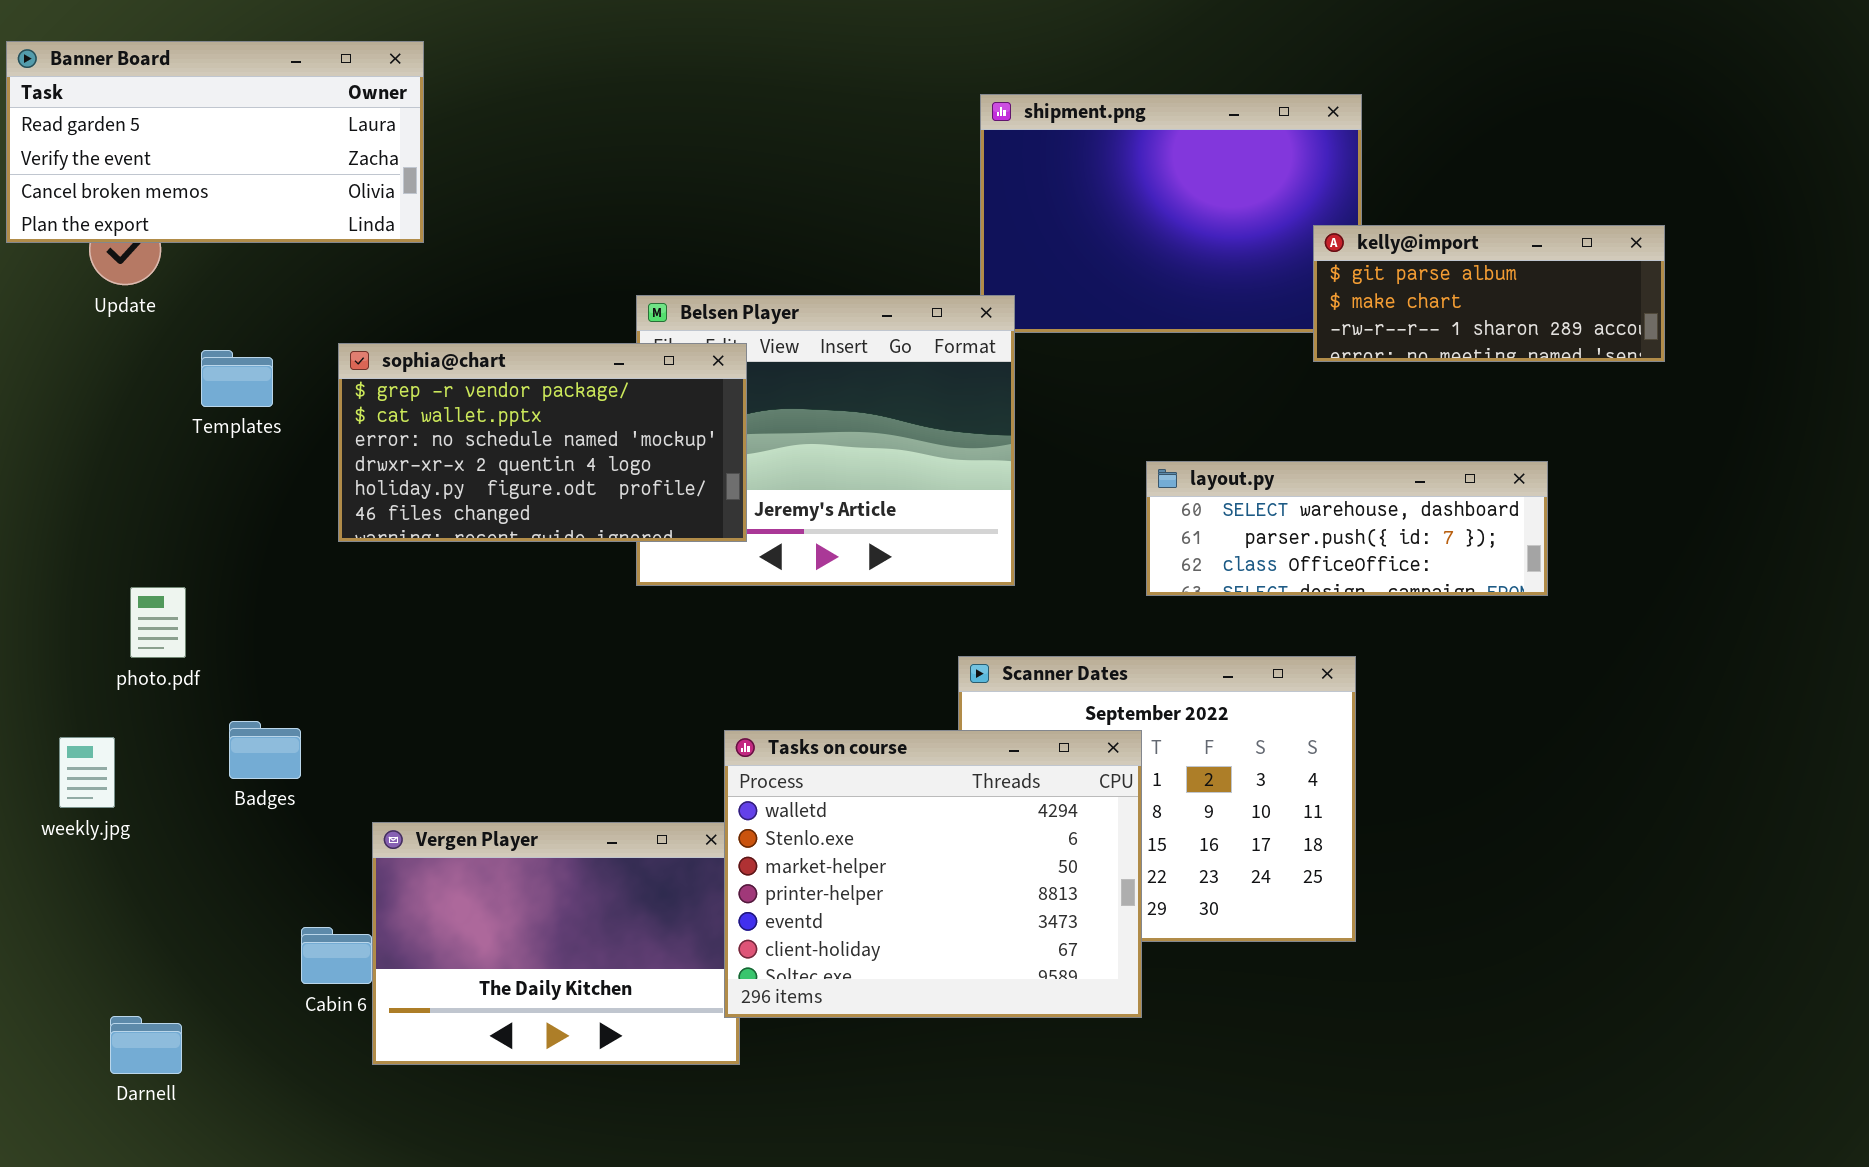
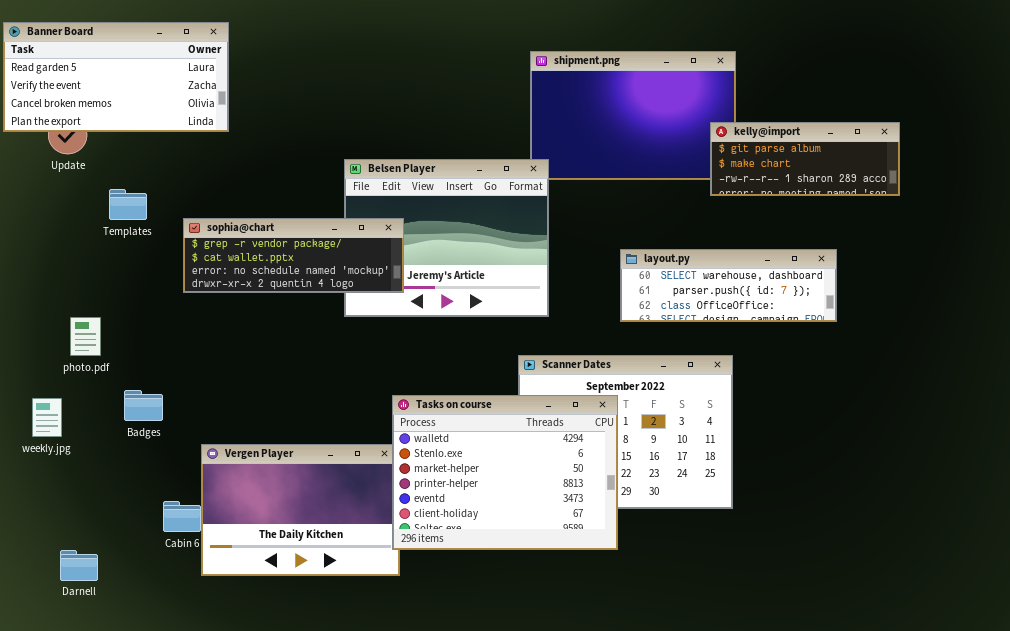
sophia@chart: [338,343,747,542] -> [183,218,404,293], resized

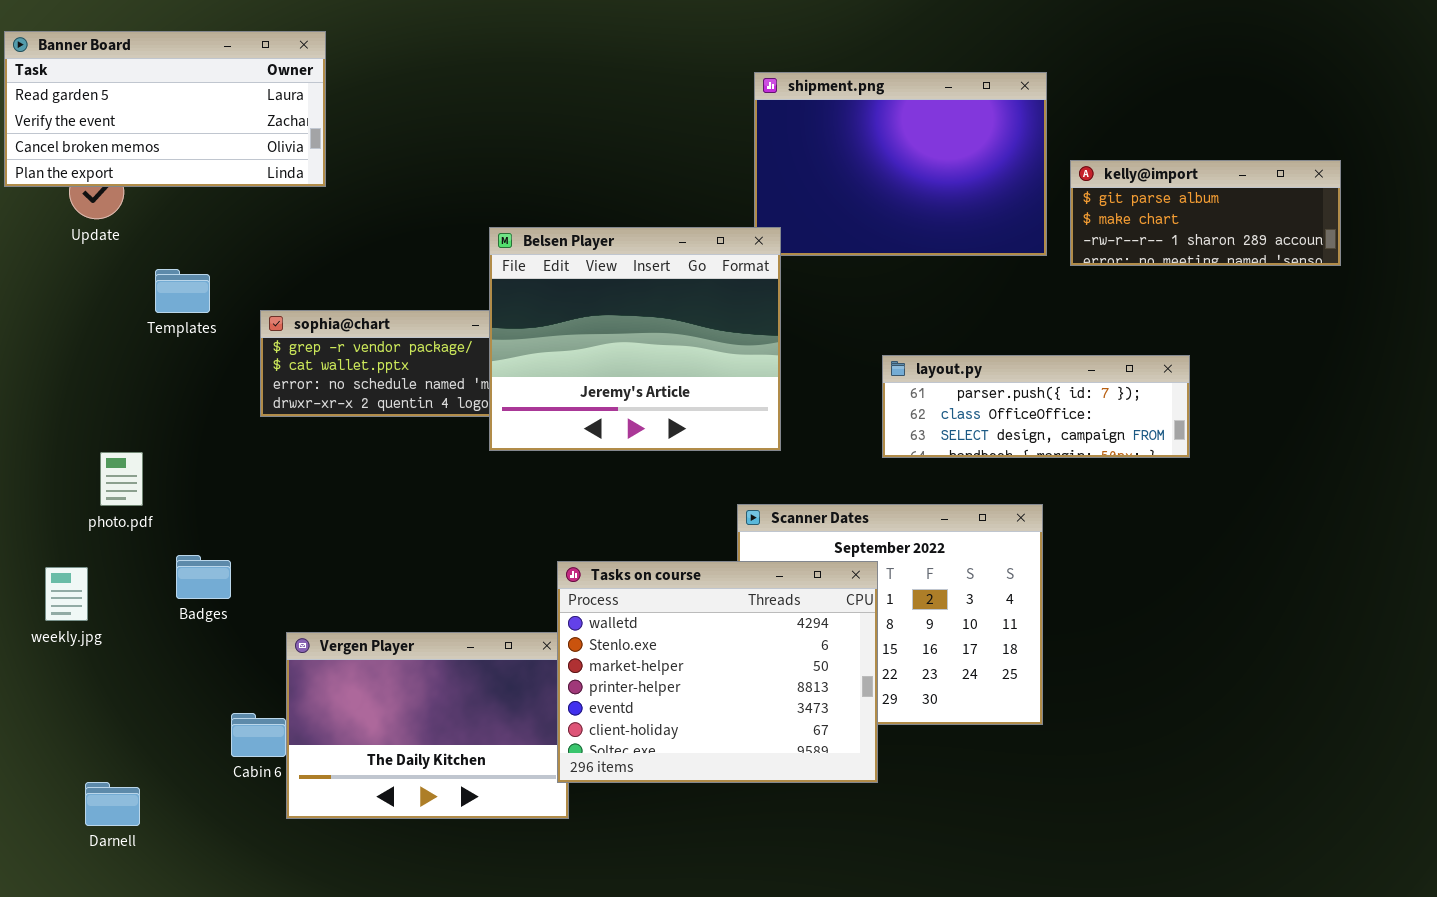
kelly@import: [710,122,900,196] -> [1070,160,1341,266], moved
Belsen Player: [344,159,549,317] -> [489,227,781,451], raised
layout.py: [620,249,837,322] -> [882,355,1190,458], scrolled down 1 row

